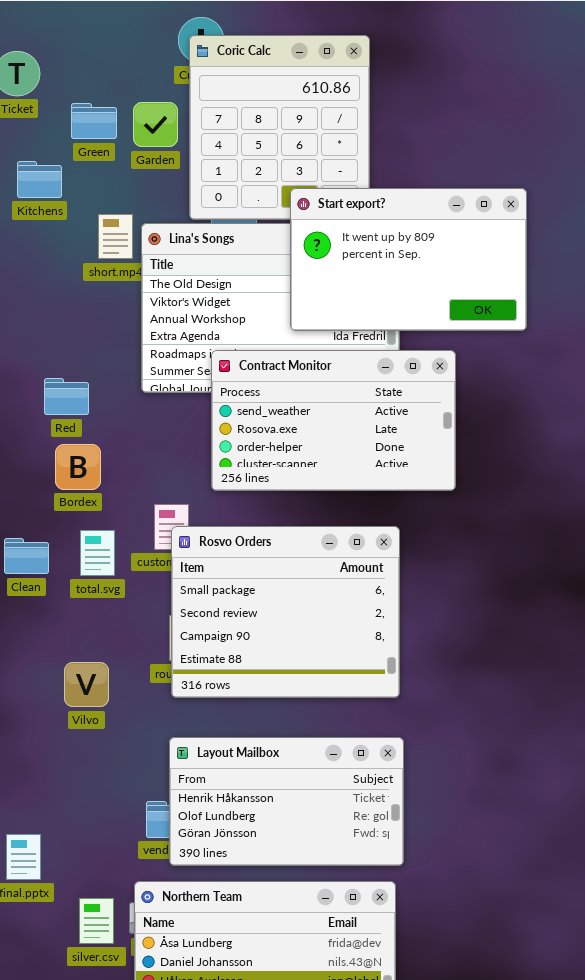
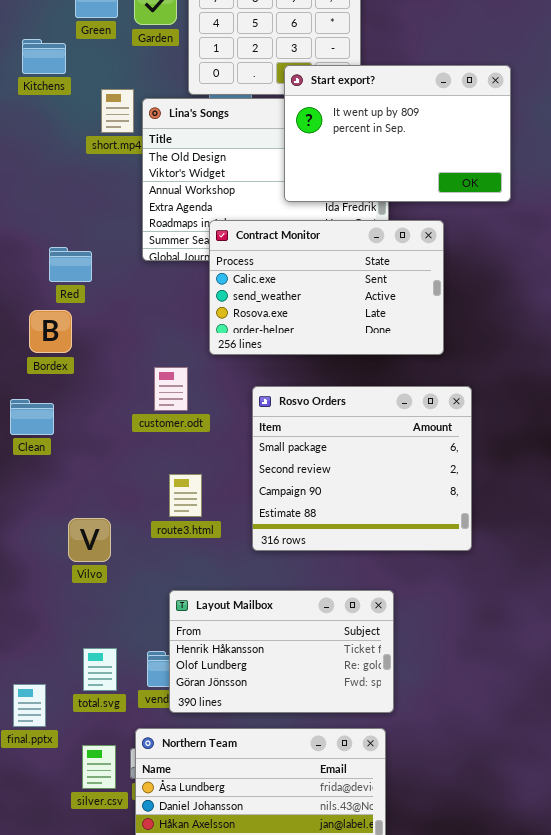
Contract Monitor: [211,350,456,491] -> [209,220,444,355], scrolled up 1 row
Bordex: [55,444,101,490] -> [29,310,72,353], moved
Rosvo Orders: [171,526,400,698] -> [252,386,472,551], moved
total.svg: [80,530,115,576] -> [83,648,117,691], moved

